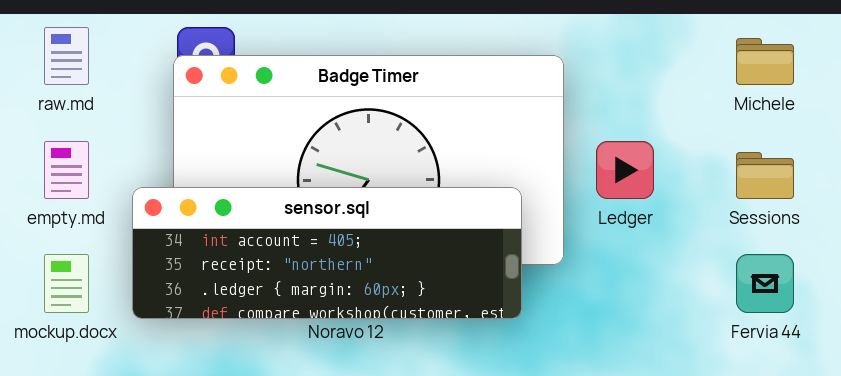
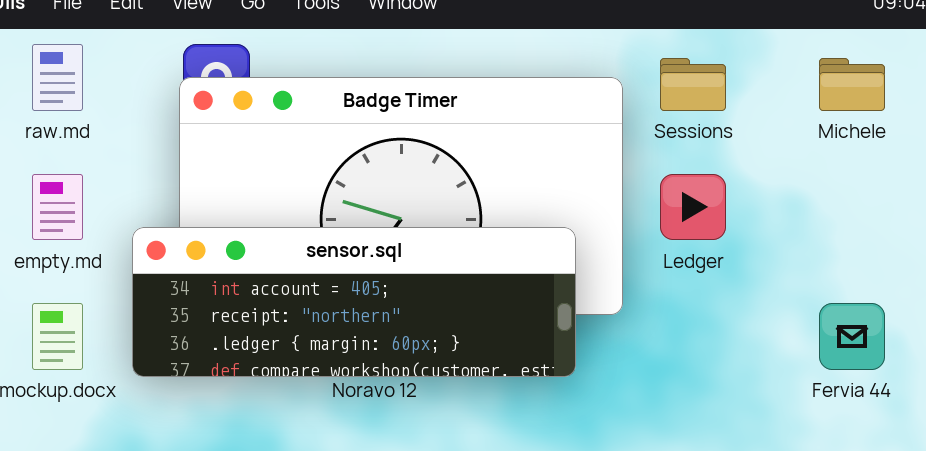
Sessions: [736,152,794,199] -> [660,58,726,111], moved

